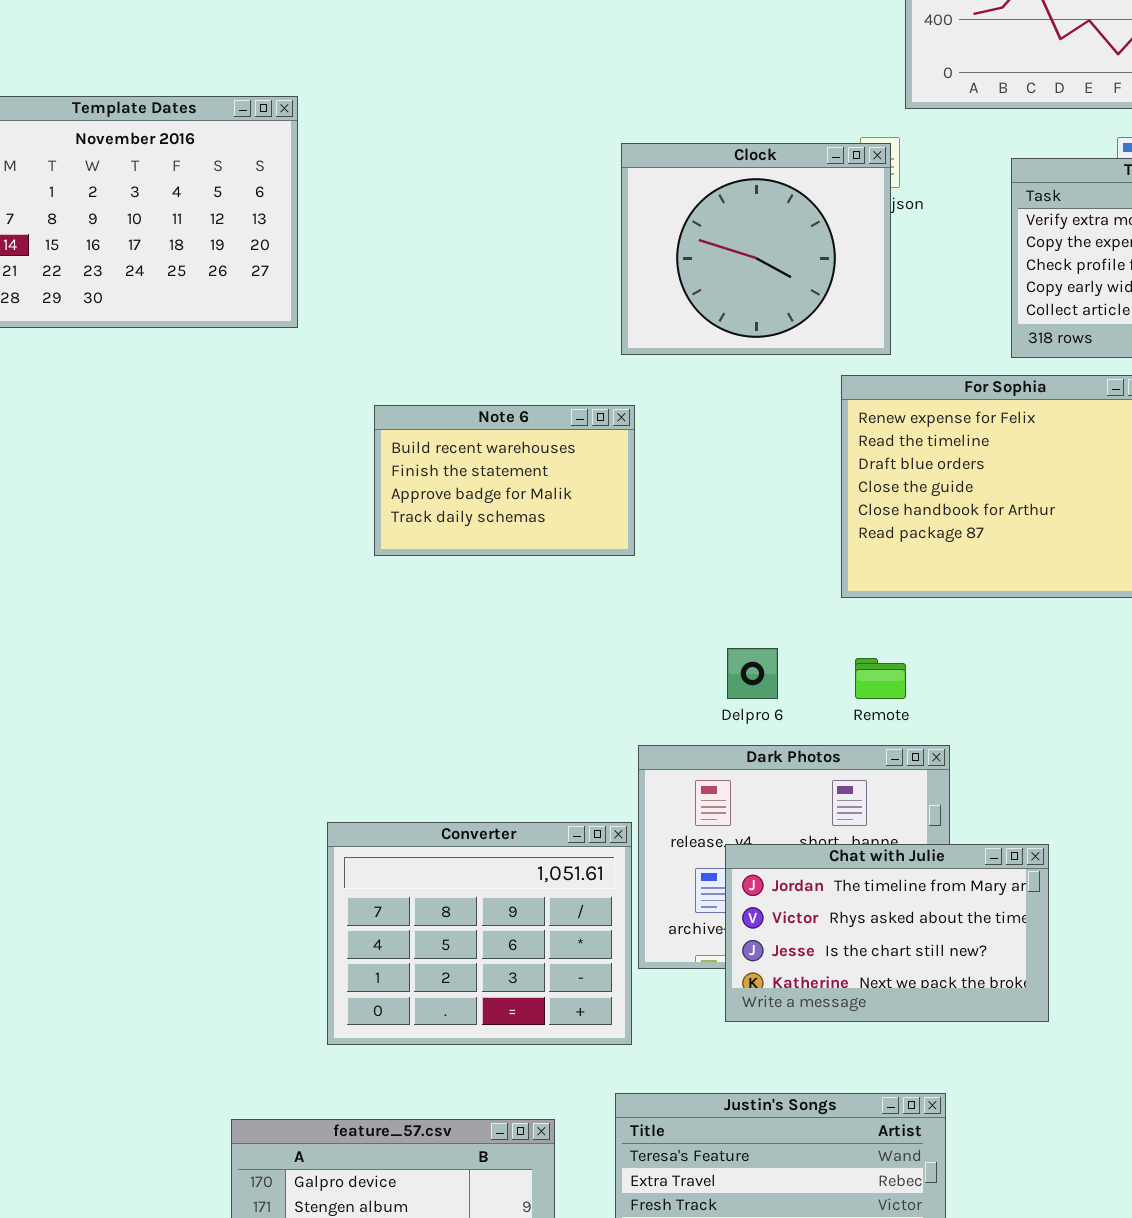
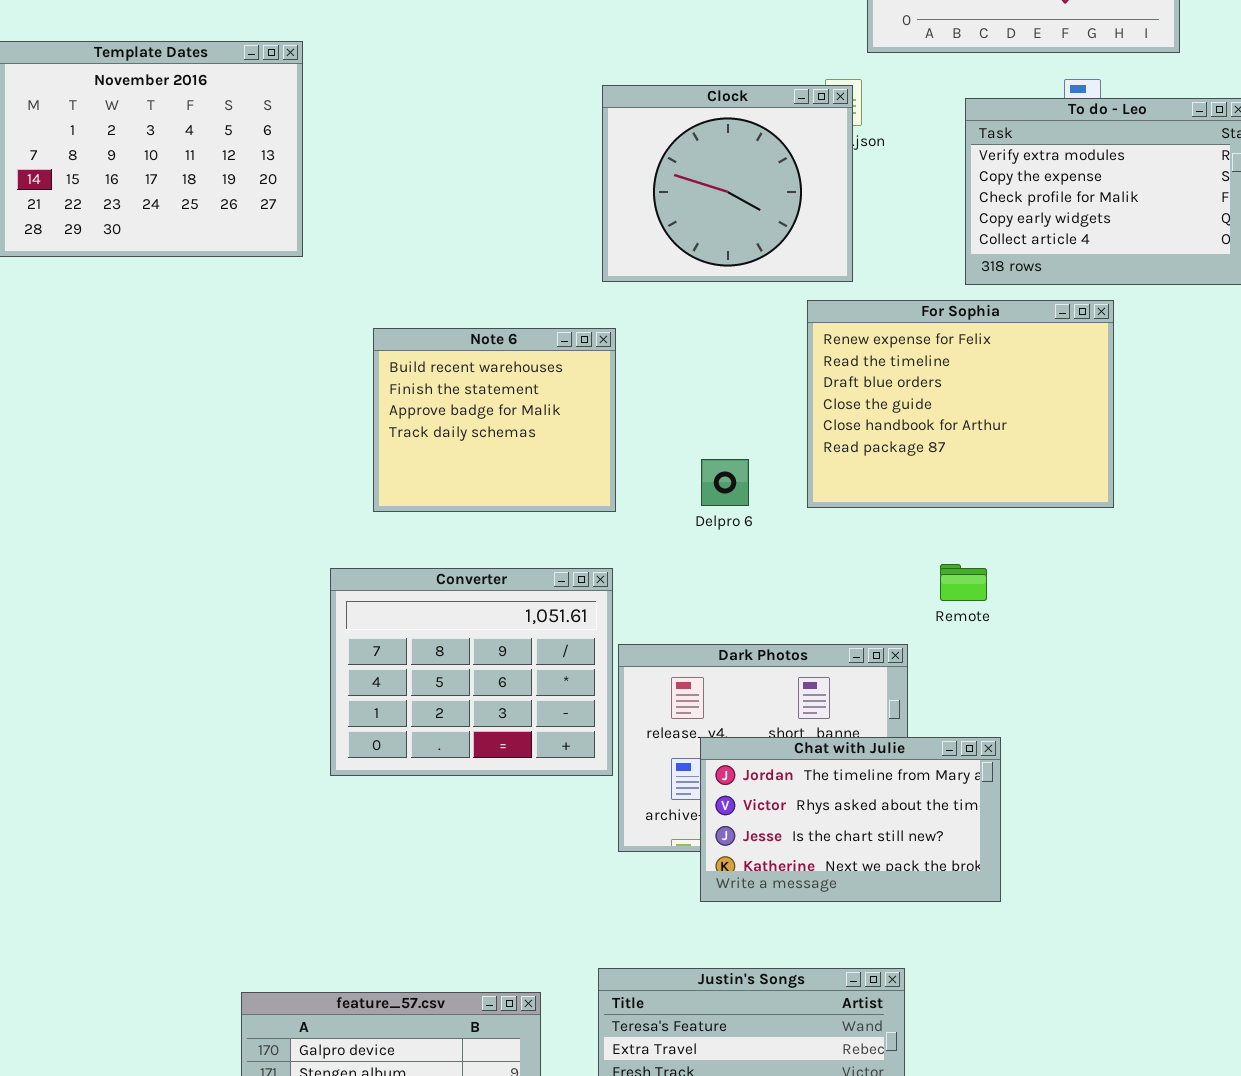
Note 6: [374,405,635,556] -> [373,328,616,512], resized
Delpro 6: [727,648,778,699] -> [701,459,749,506], moved
Remote: [855,658,906,699] -> [940,564,987,601], moved
Converter: [327,822,632,1045] -> [330,568,613,776], moved

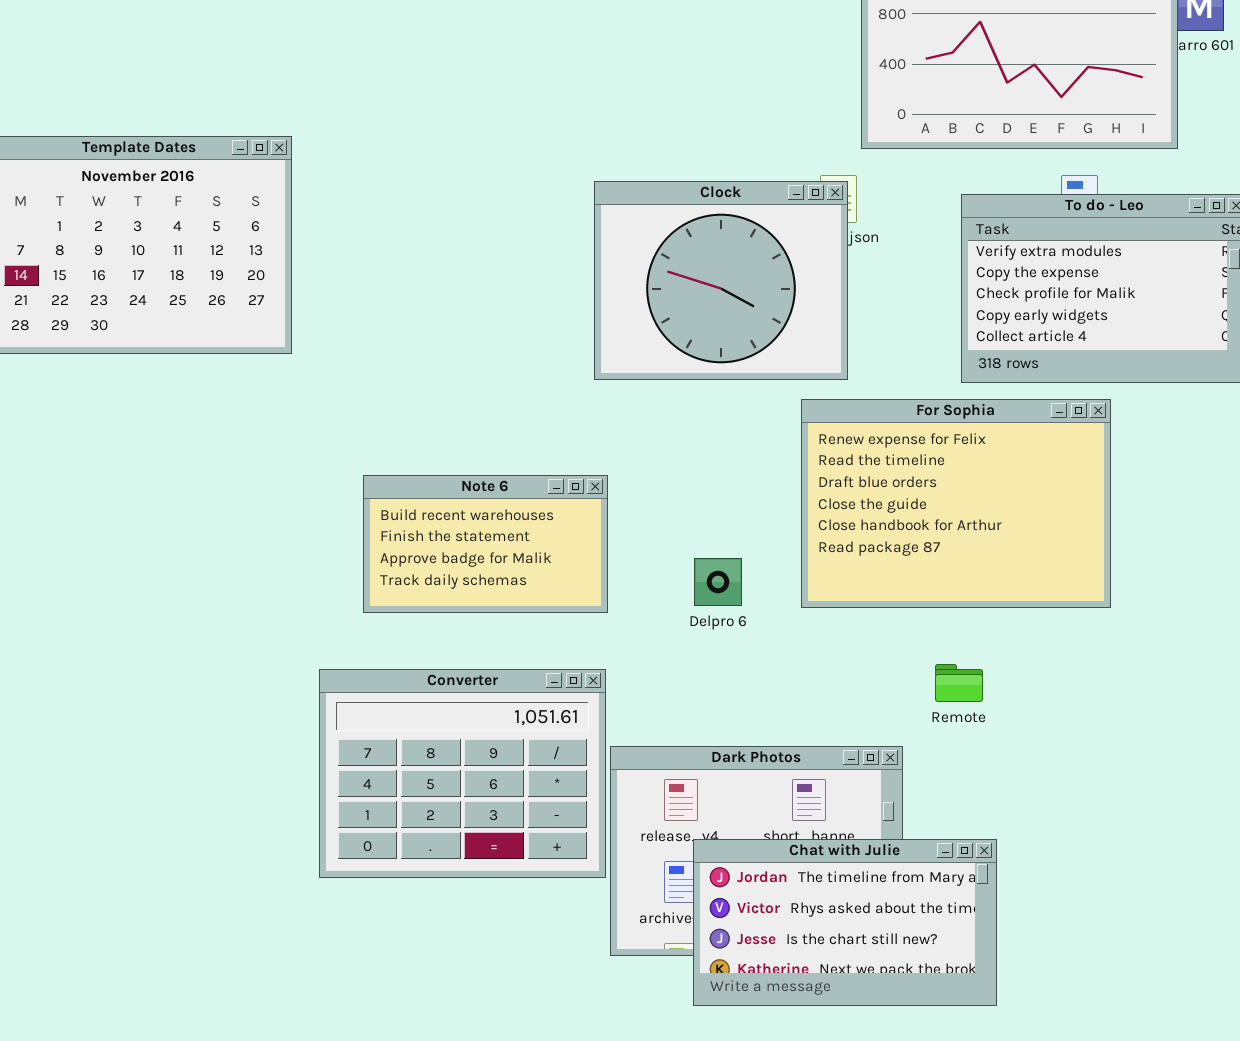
Note 6: [373,328,616,512] -> [363,475,608,613], resized

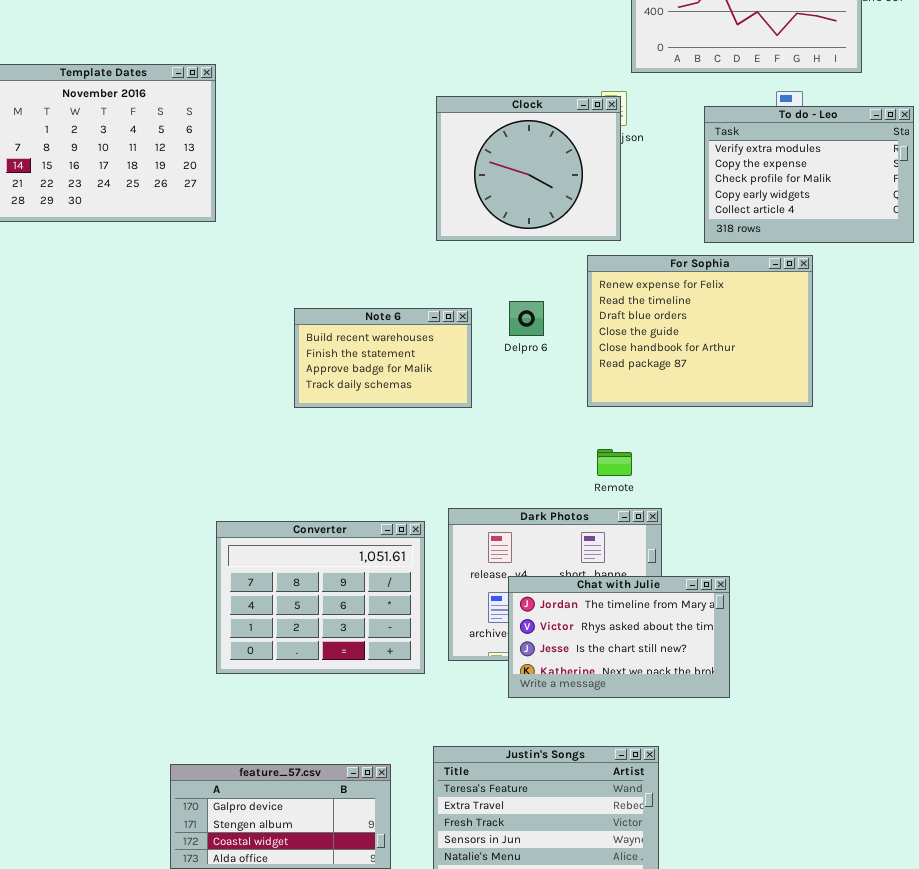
Note 6: [363,475,608,613] -> [294,308,472,408], moved
Delpro 6: [694,558,742,606] -> [509,301,544,336], moved
Remote: [935,664,983,702] -> [597,449,632,476], moved
Converter: [319,669,606,878] -> [216,521,425,674], moved

